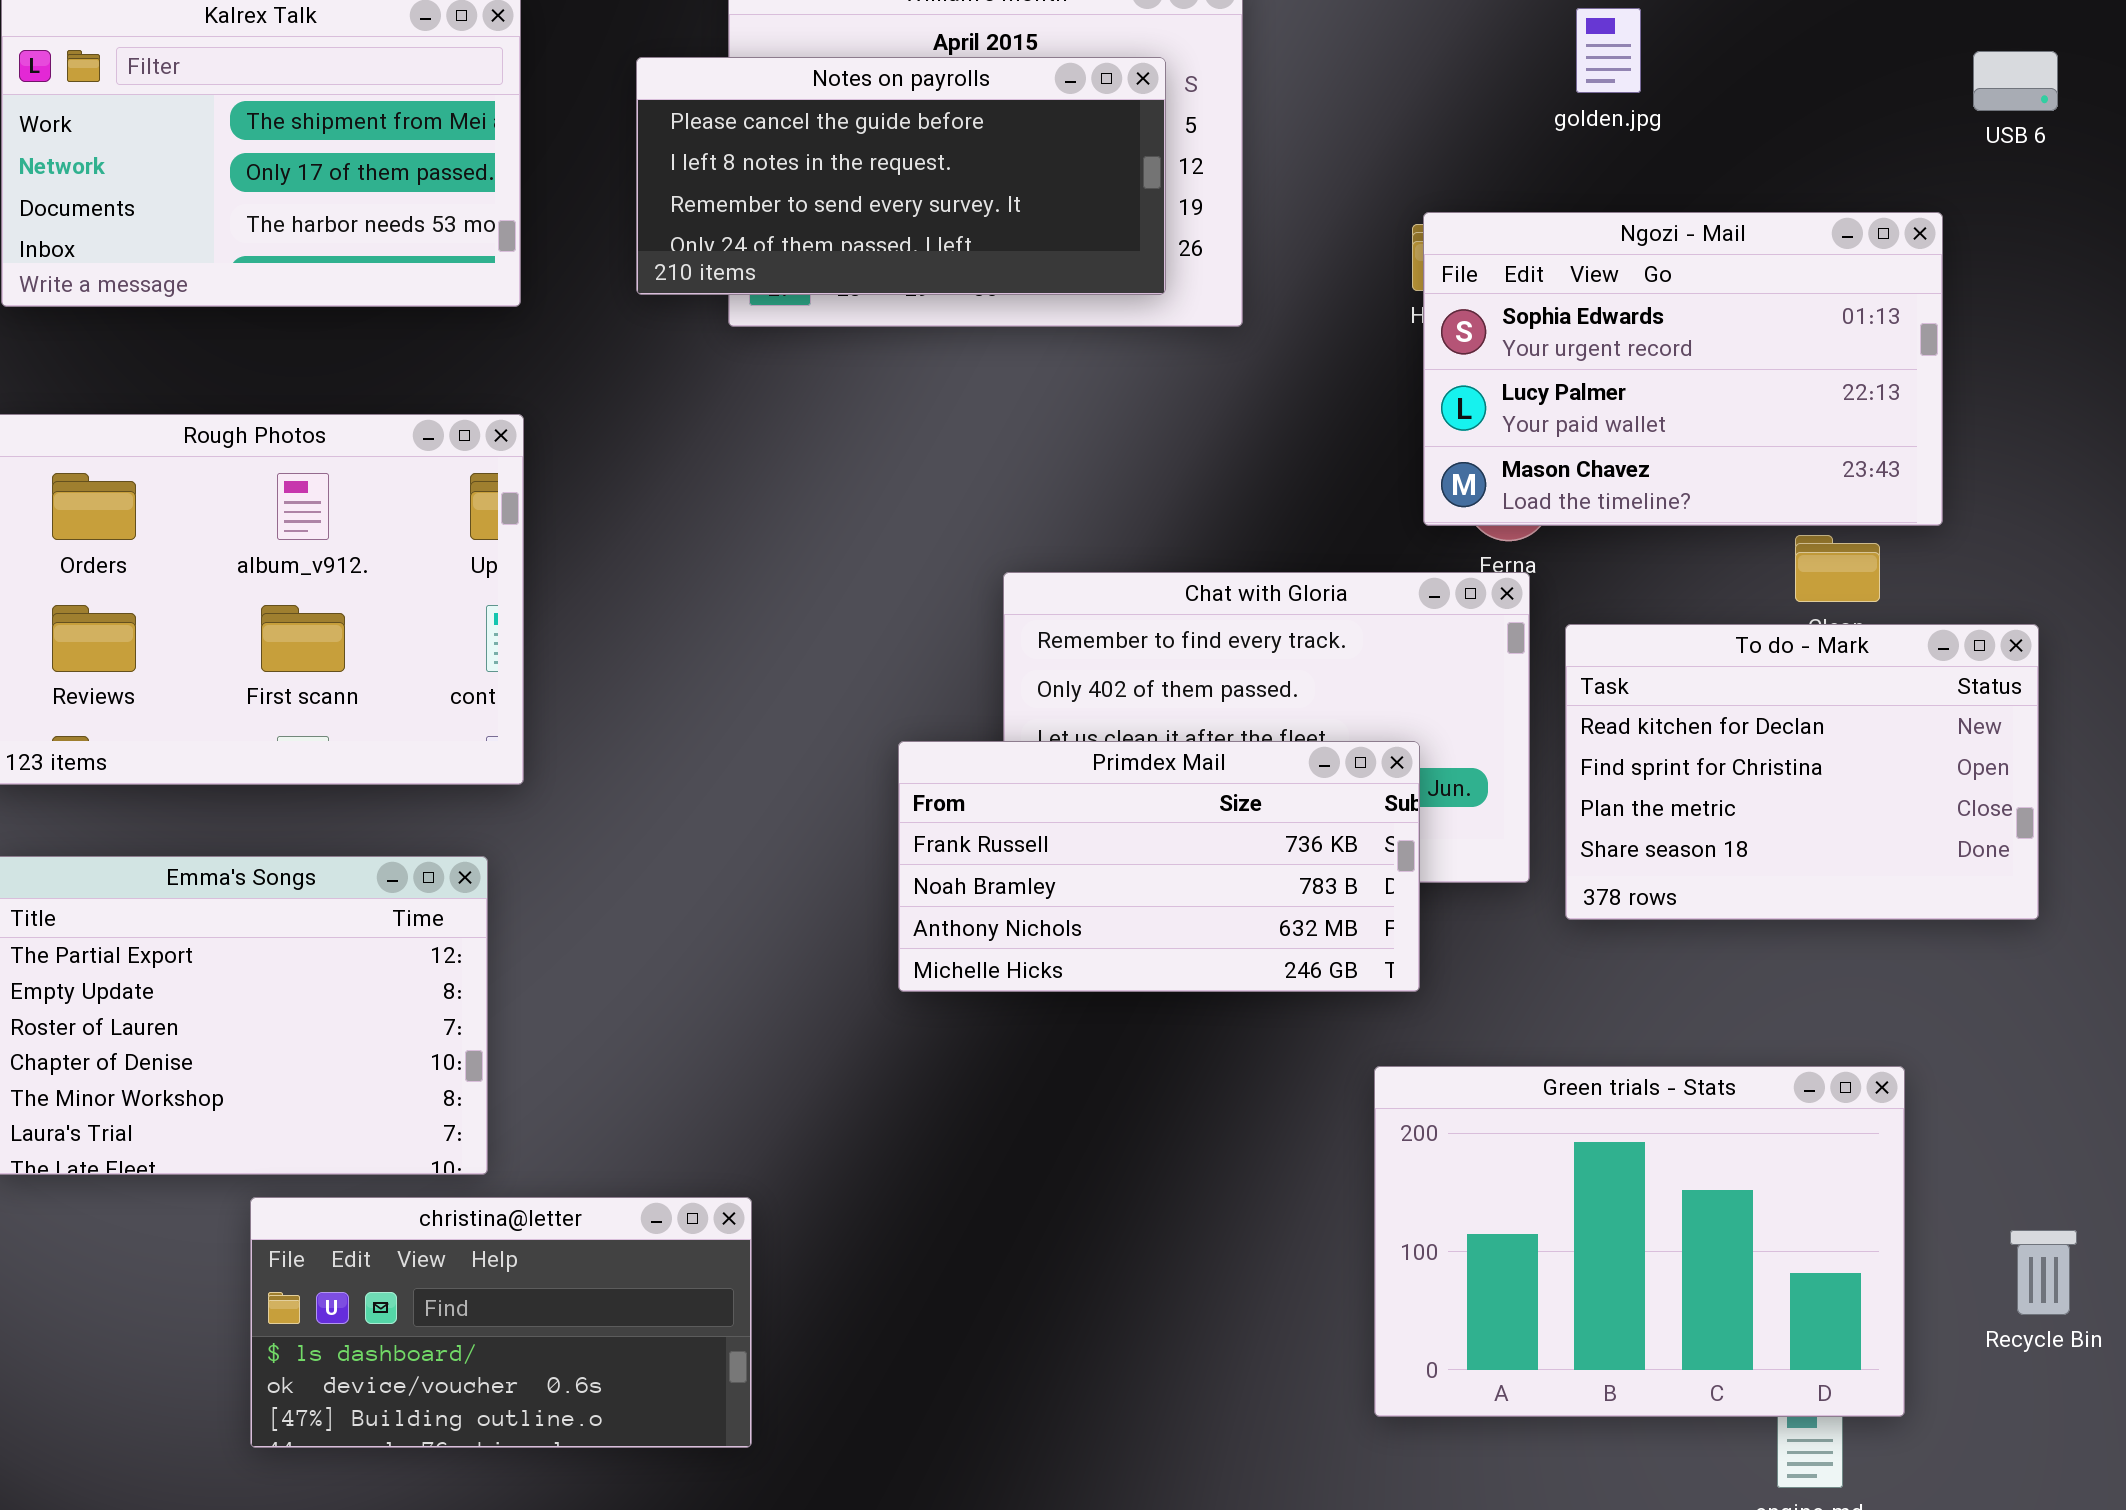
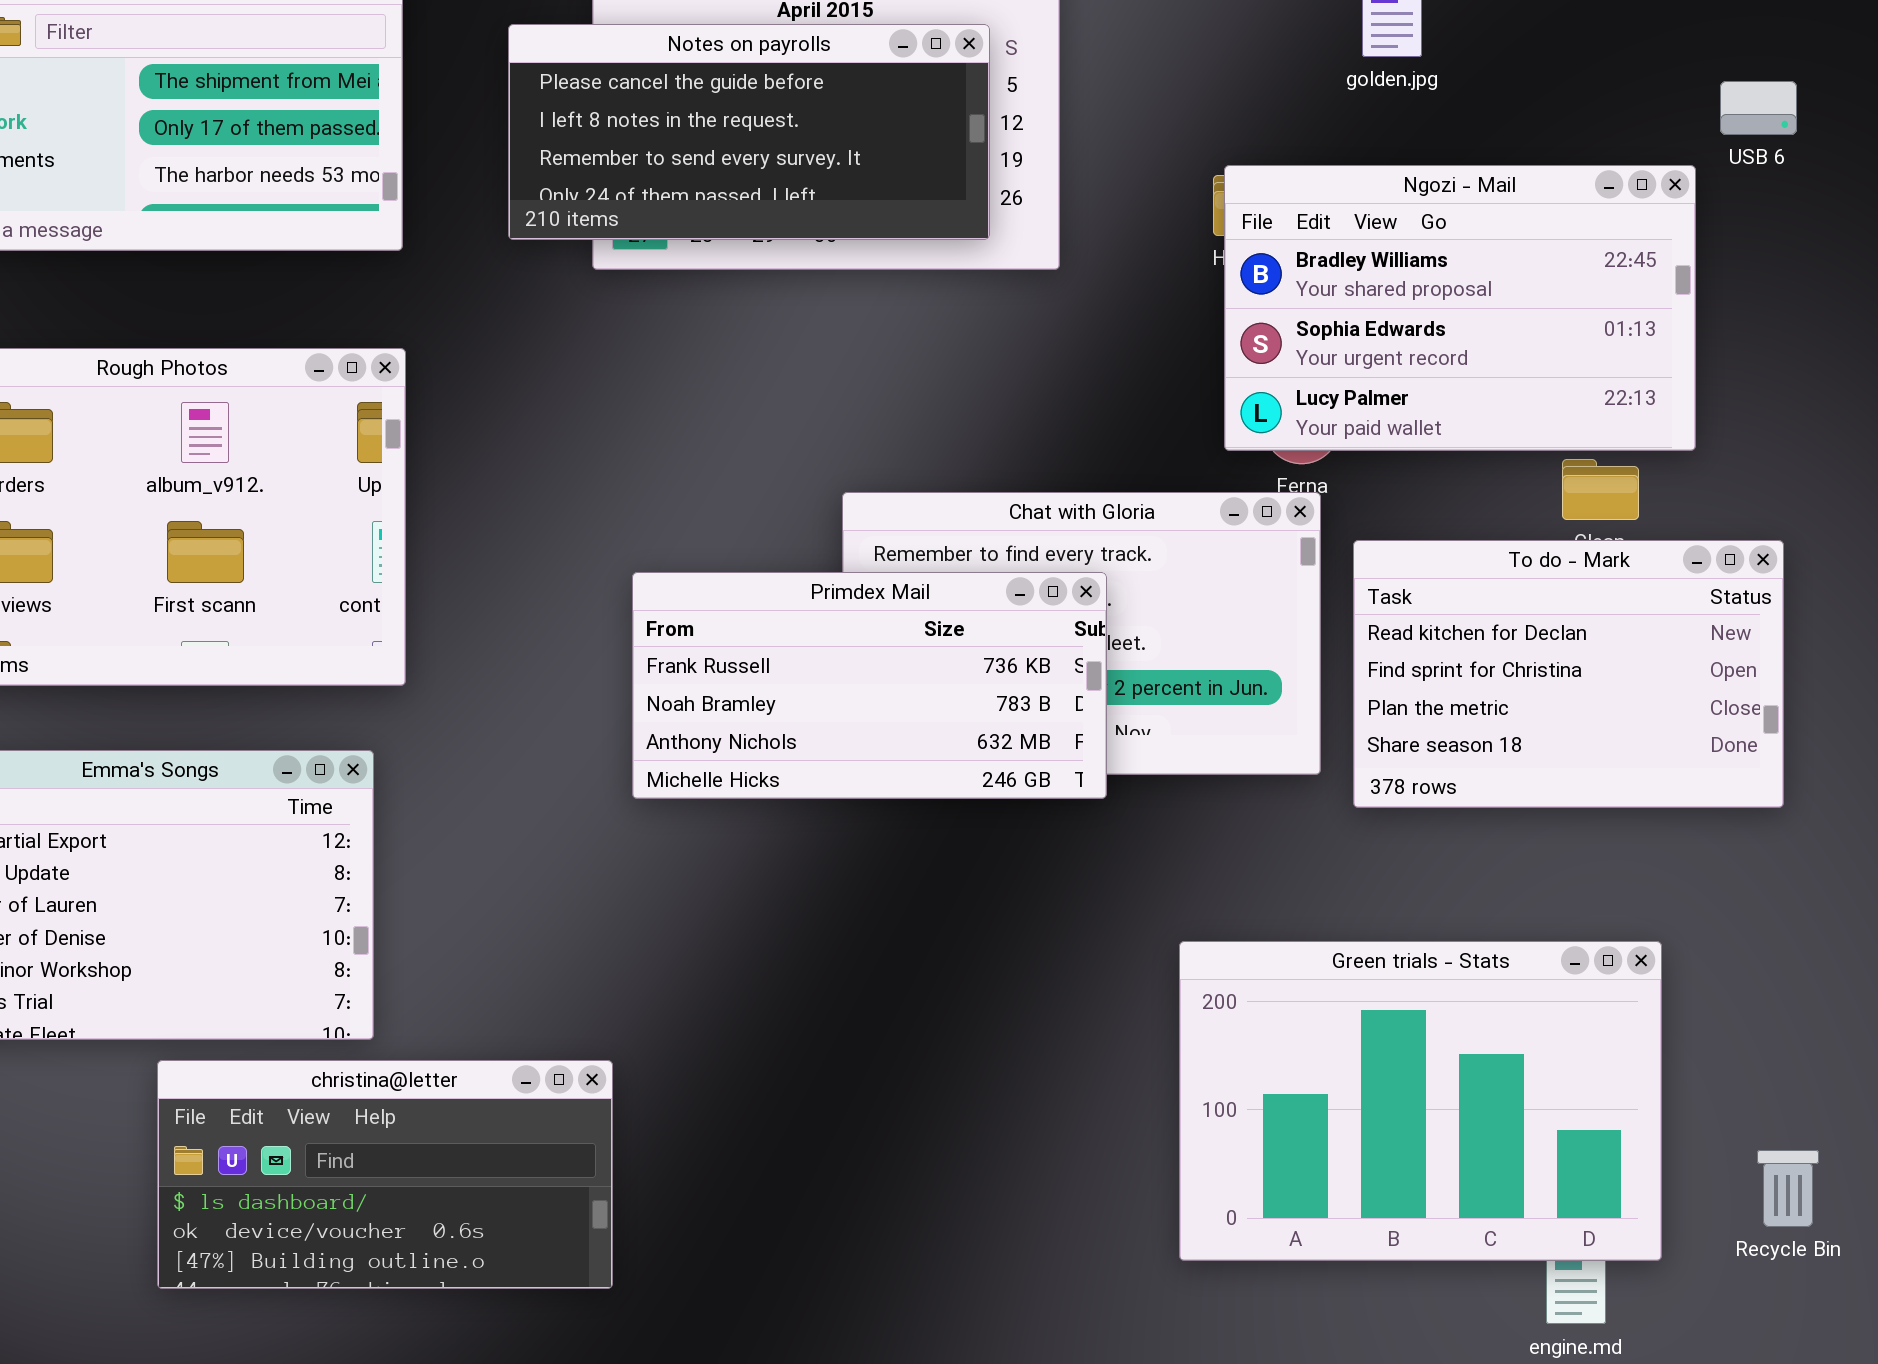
USB 6: [1973,51,2058,111] -> [1720,81,1797,135], moved
Ngozi - Mail: [1423,212,1943,526] -> [1224,165,1696,451], scrolled up 1 row
Primdex Mail: [898,741,1420,992] -> [632,572,1107,799], moved
Recycle Bin: [2010,1230,2077,1315] -> [1757,1150,1819,1227], moved

